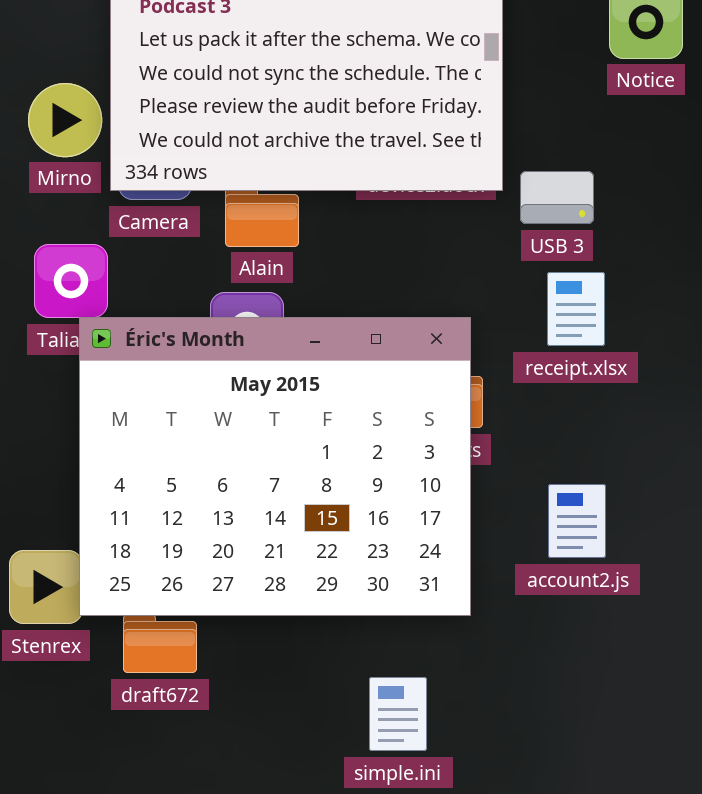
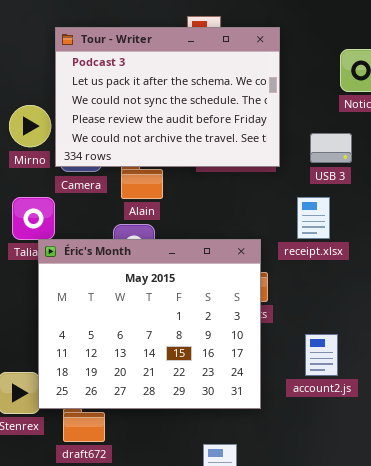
USB 3: [520,171,594,224] -> [310,133,352,163], moved
receipt.xlsx: [547,272,605,346] -> [297,197,330,239], moved

